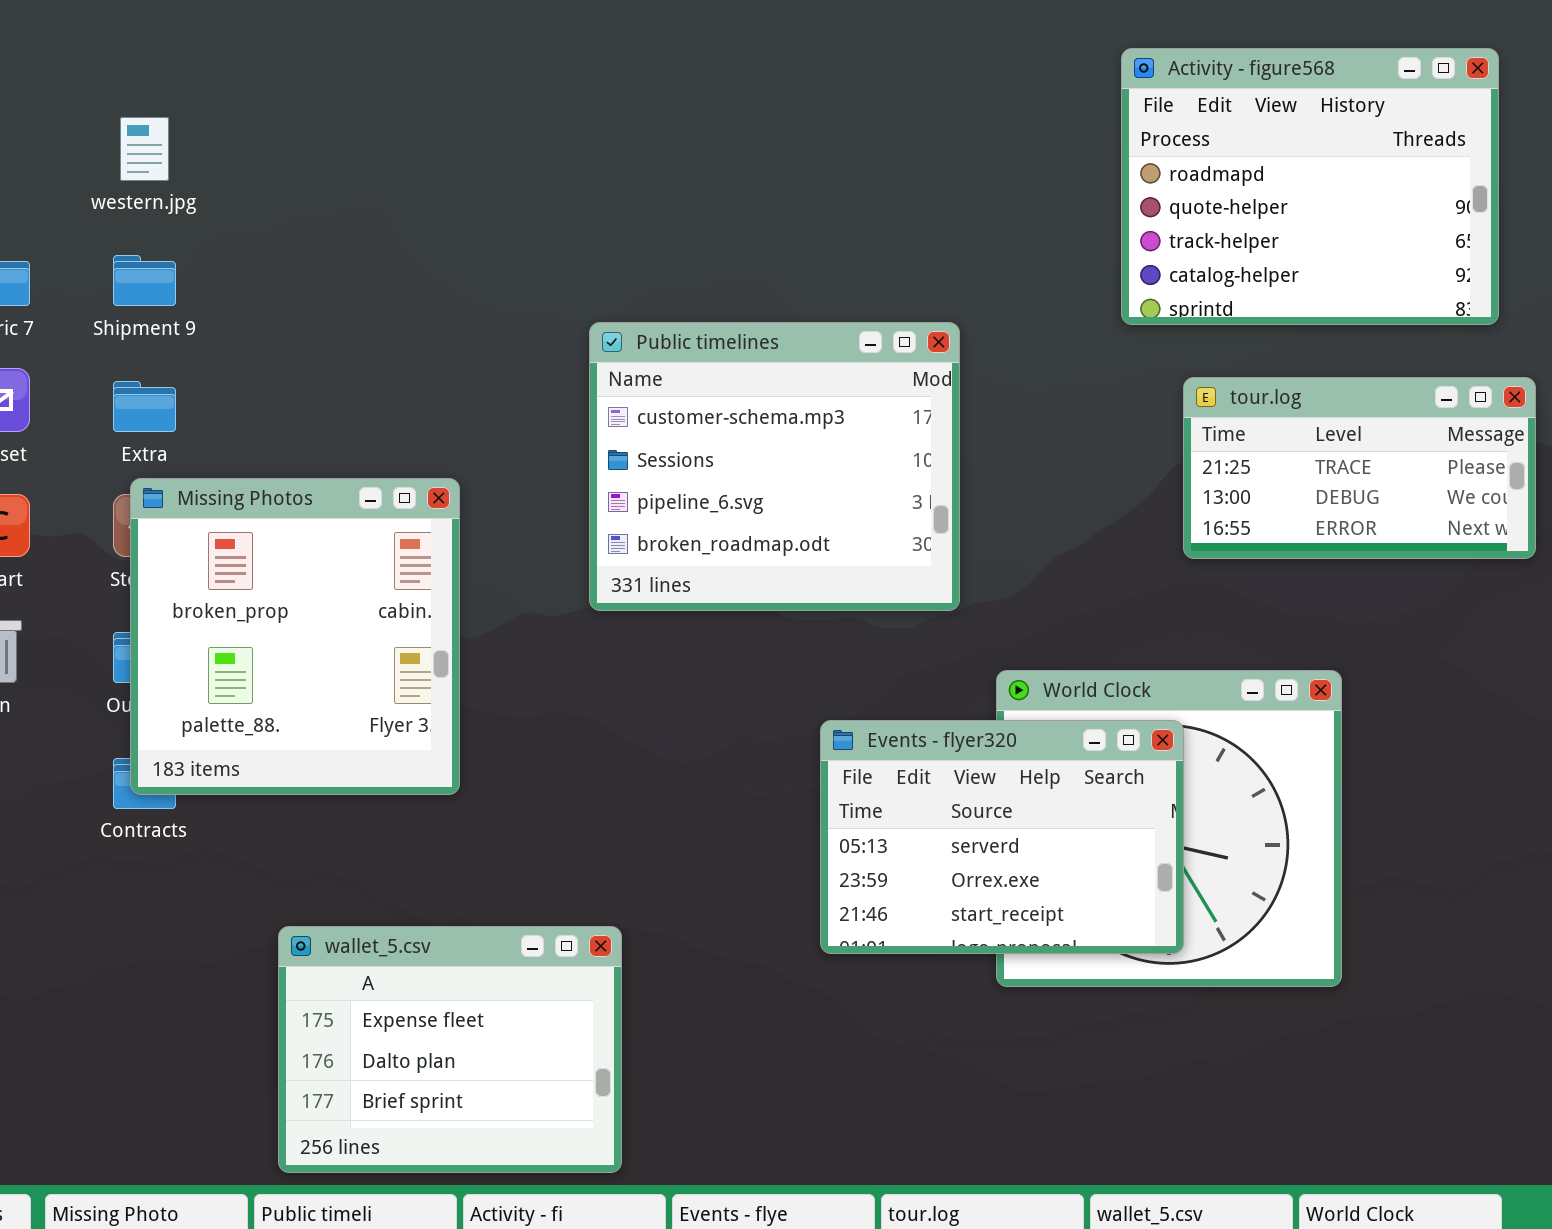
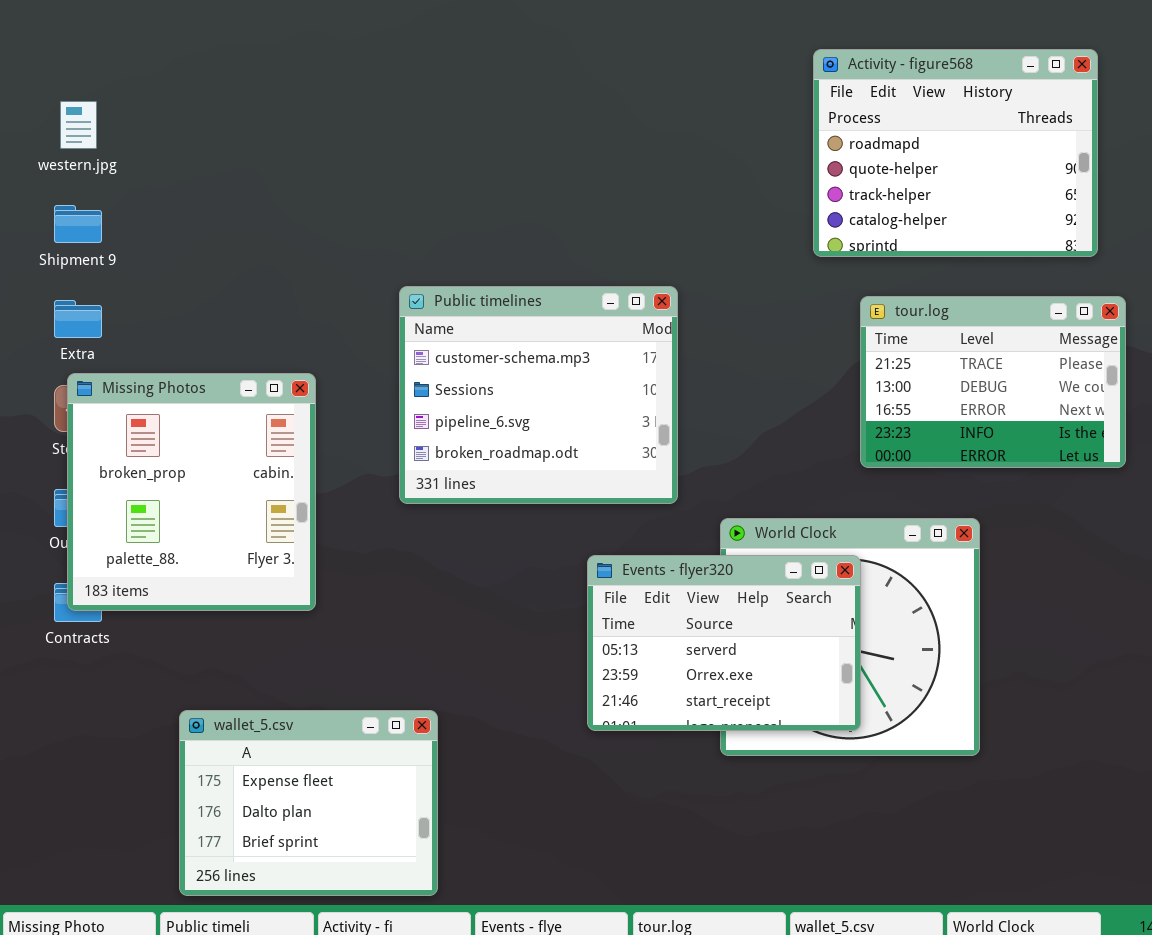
Public timelines: [589,322,960,611] -> [399,286,678,504], moved
tour.log: [1183,377,1536,559] -> [860,296,1126,468], resized

